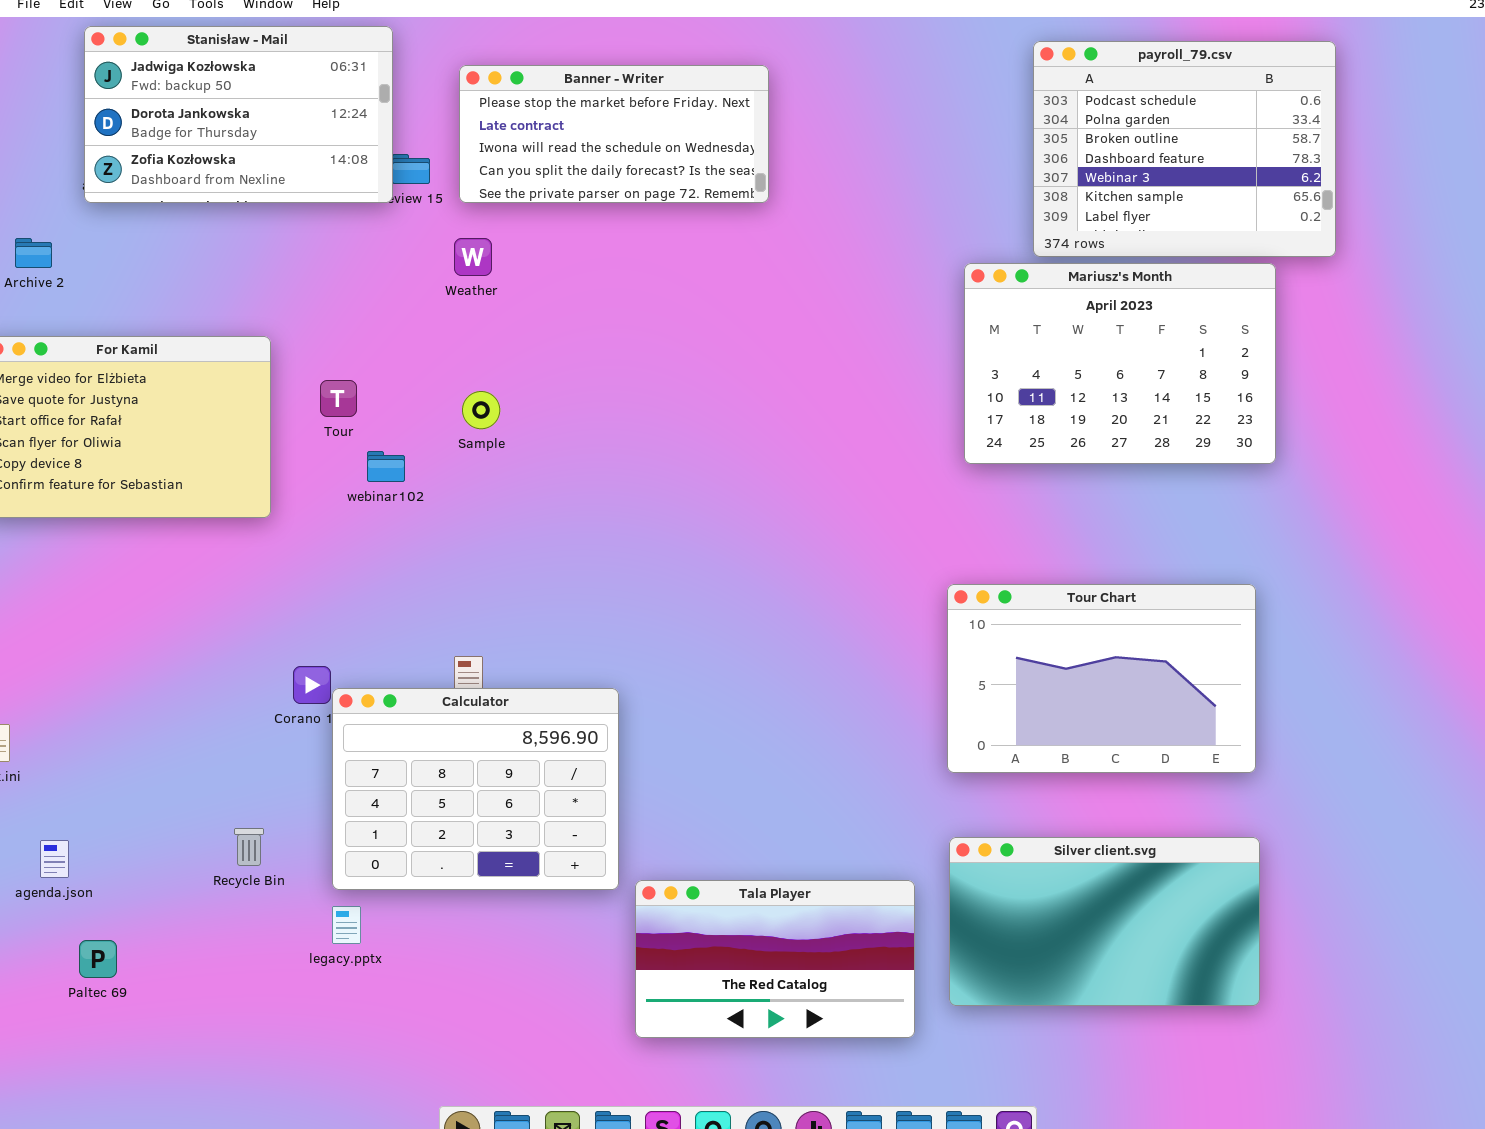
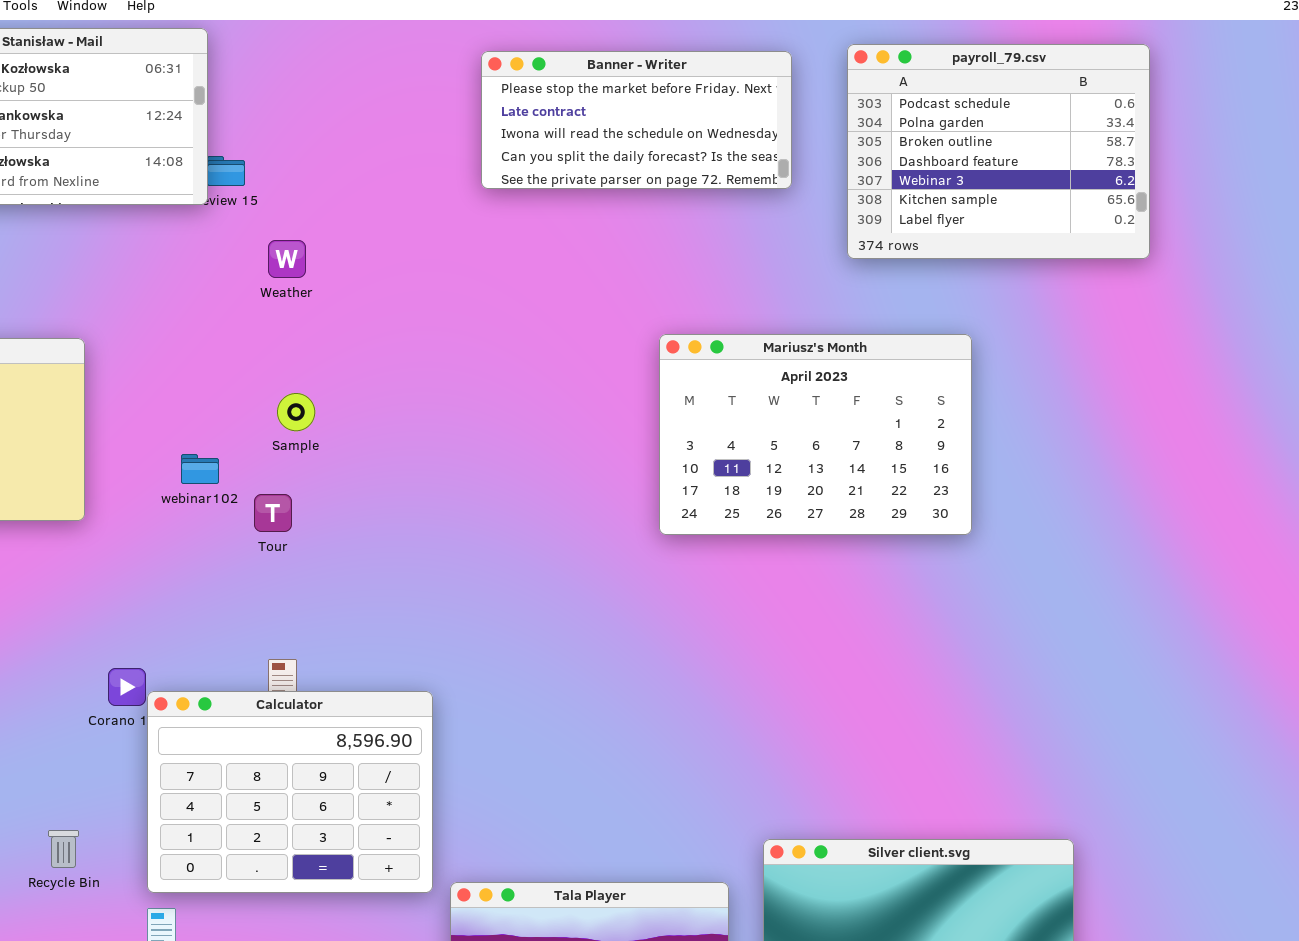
Banner - Writer: [459,65,769,203] -> [481,51,792,189], moved
Mariusz's Month: [964,263,1276,464] -> [659,334,972,535], moved
Tour: [320,380,357,417] -> [254,494,292,532], moved
Tour Chart: [947,584,1256,773] -> none, closed

